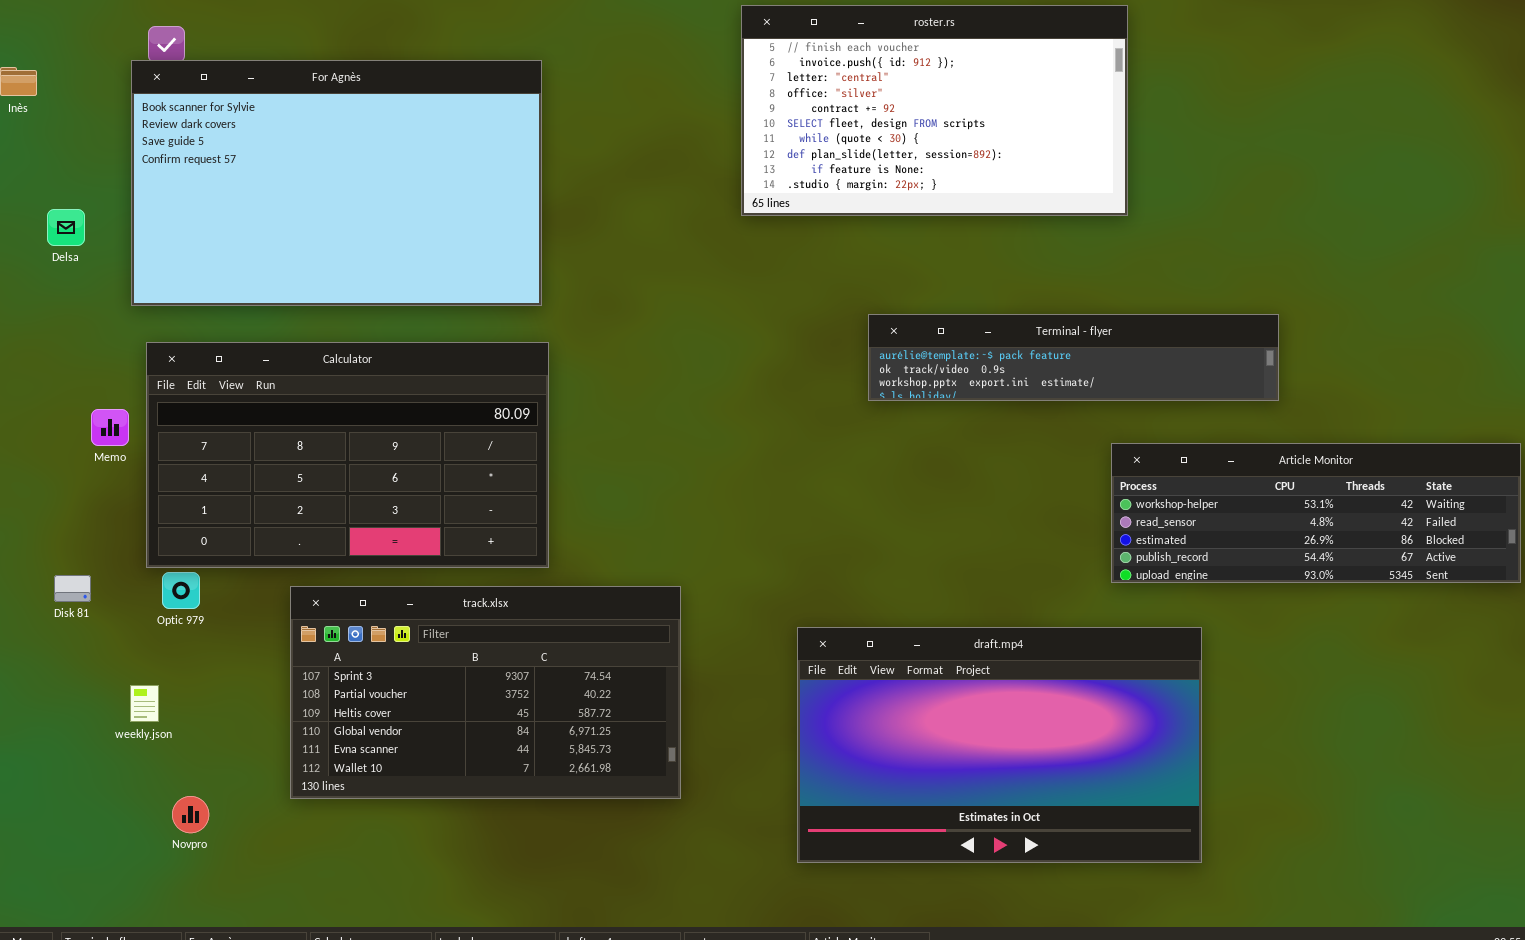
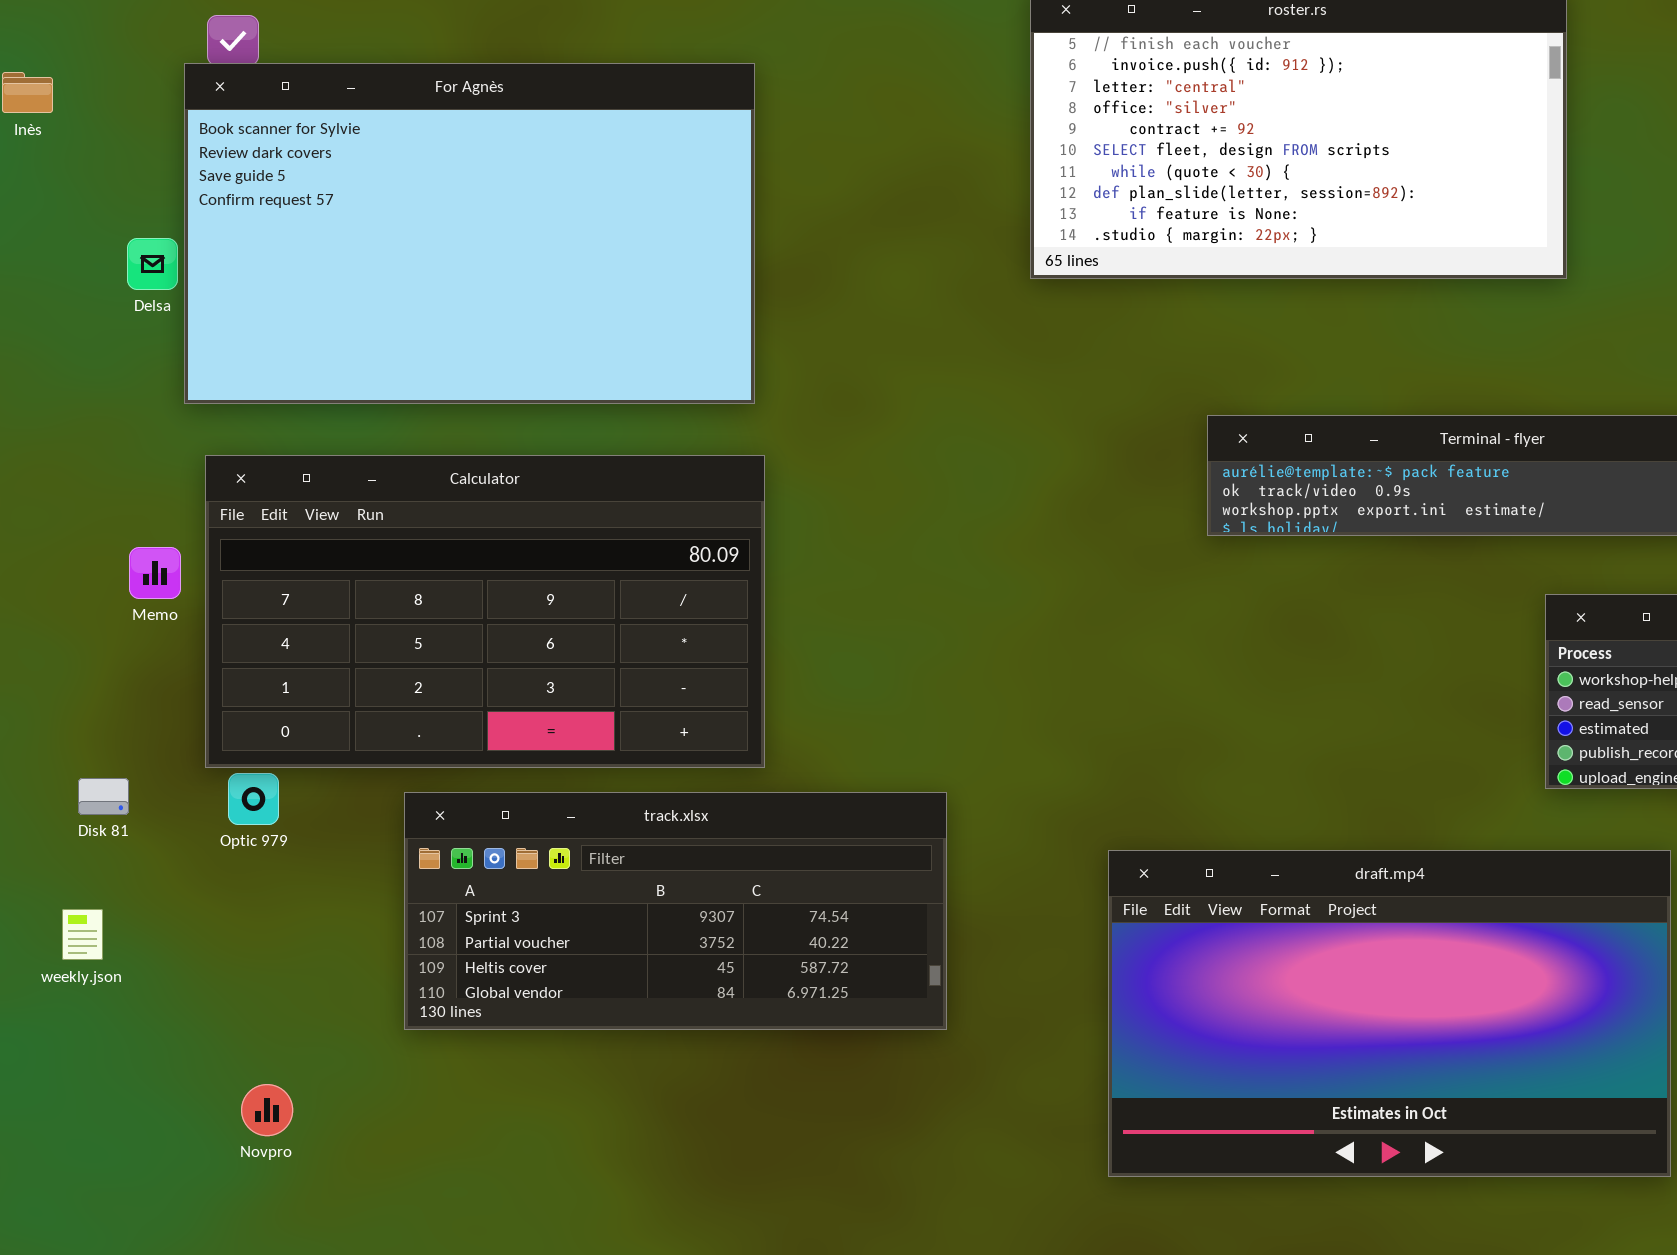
Delsa: [47,209,85,246] -> [127,238,178,290], moved
track.xlsx: [290,586,681,799] -> [404,792,947,1030], resized
weekly.json: [130,685,159,722] -> [62,909,103,960], moved

